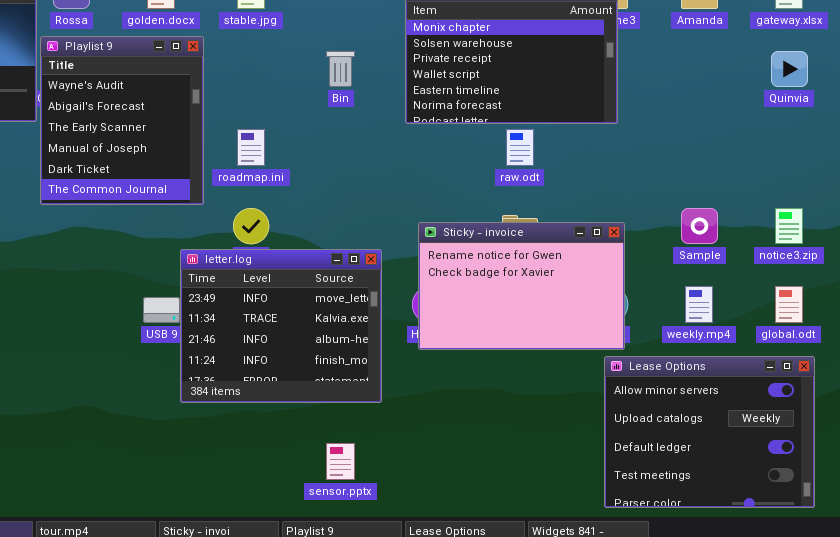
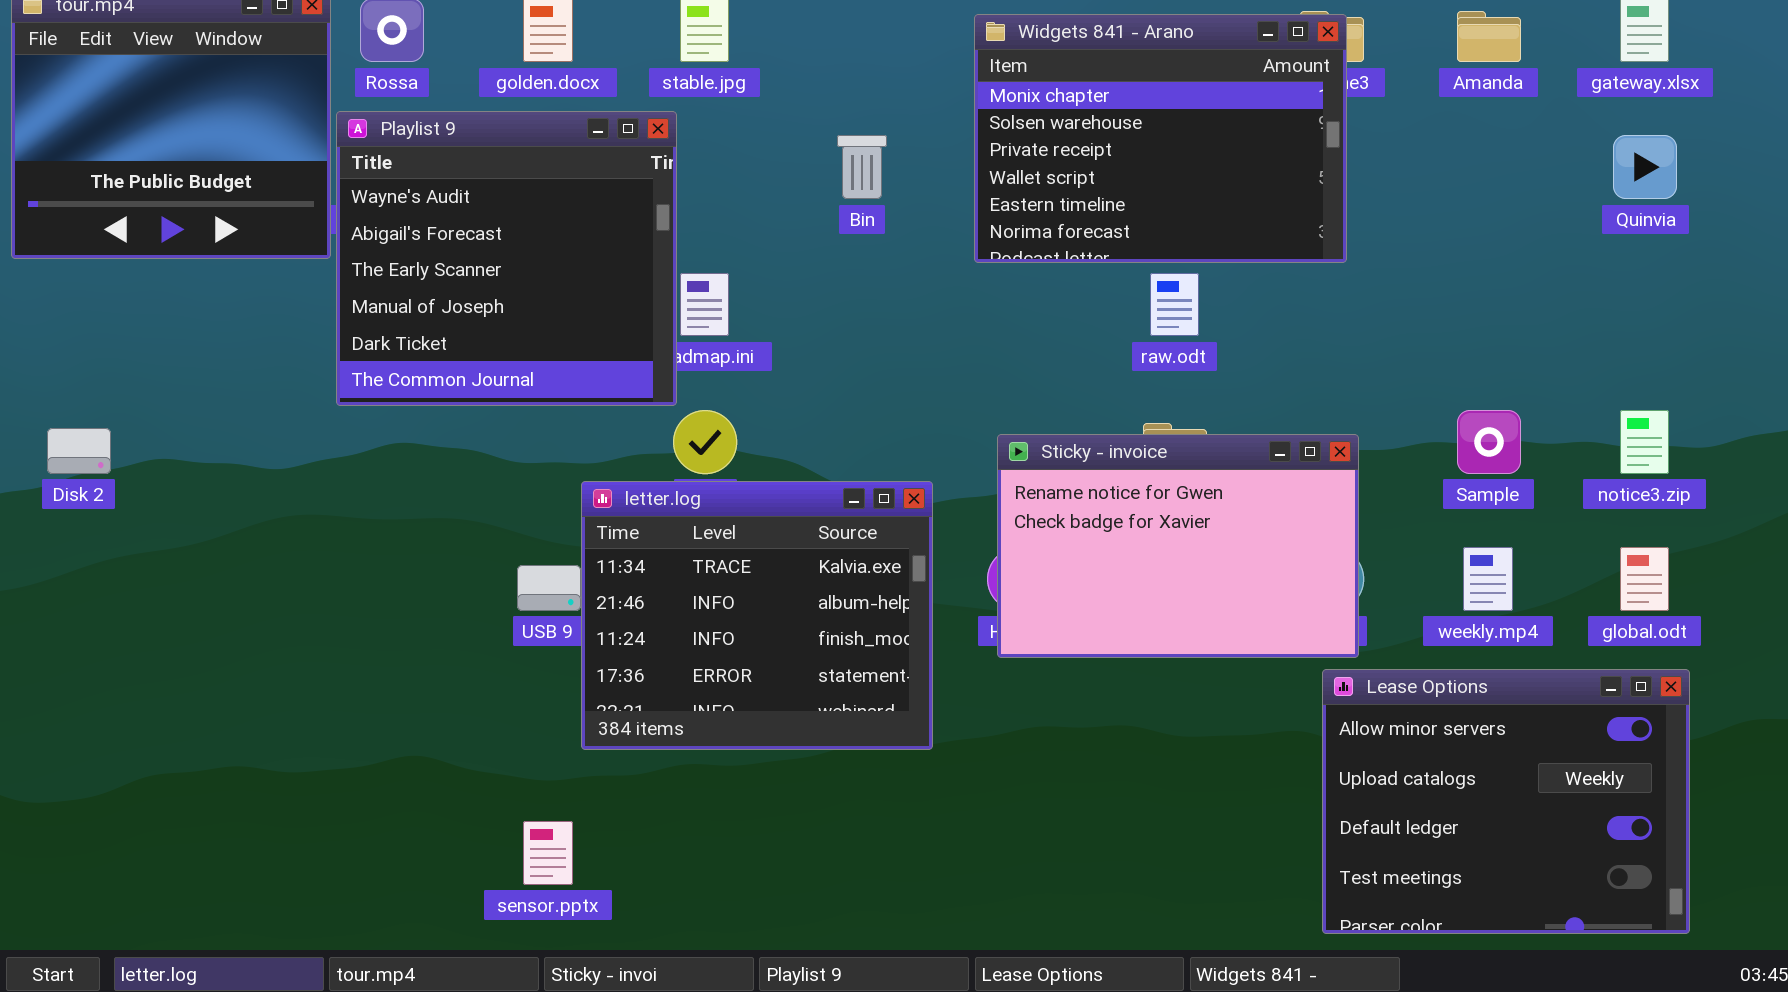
Playlist 9: [40,36,204,205] -> [336,111,677,406], resized
letter.log: [180,249,382,403] -> [581,481,933,750], scrolled down 1 row
sensor.pptx: [326,443,355,480] -> [523,821,573,885], moved

